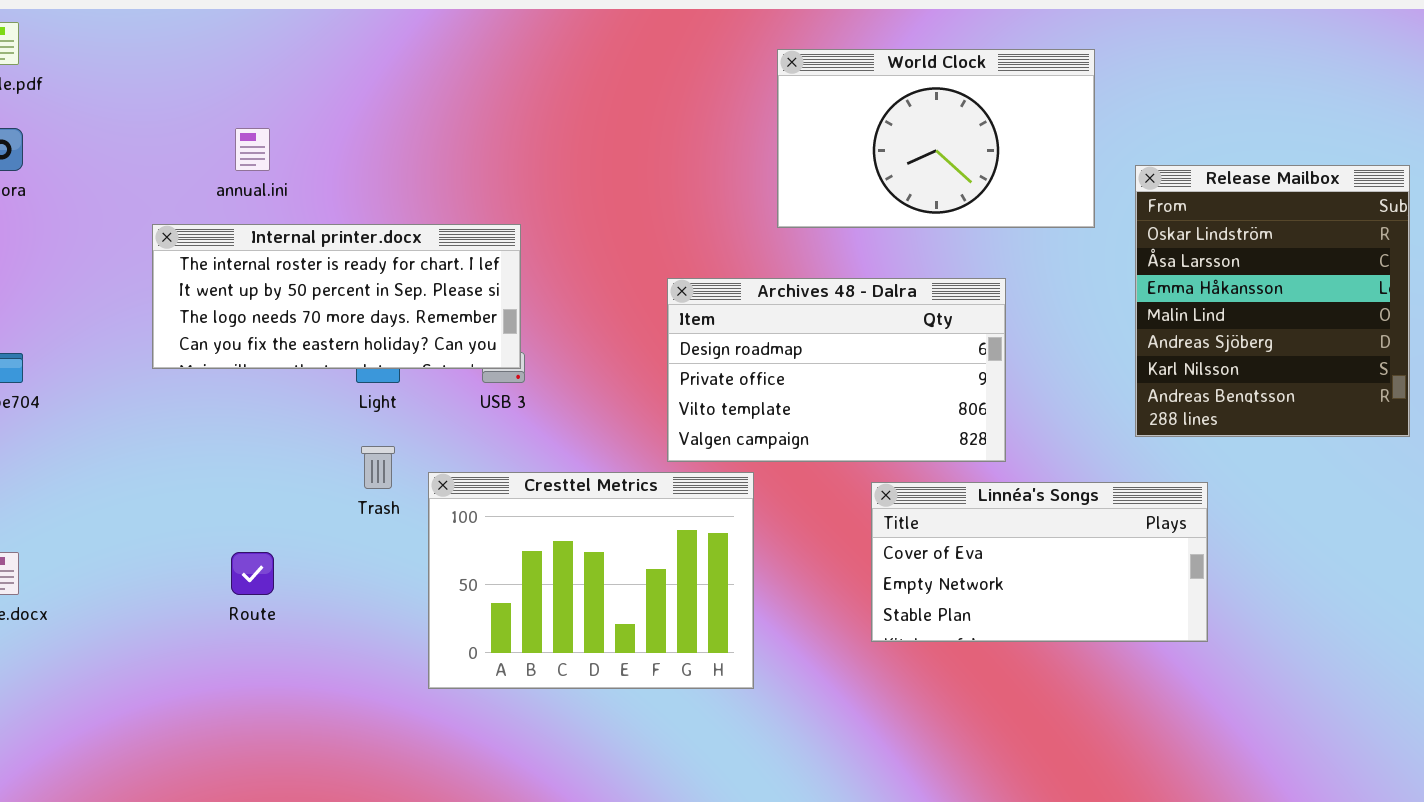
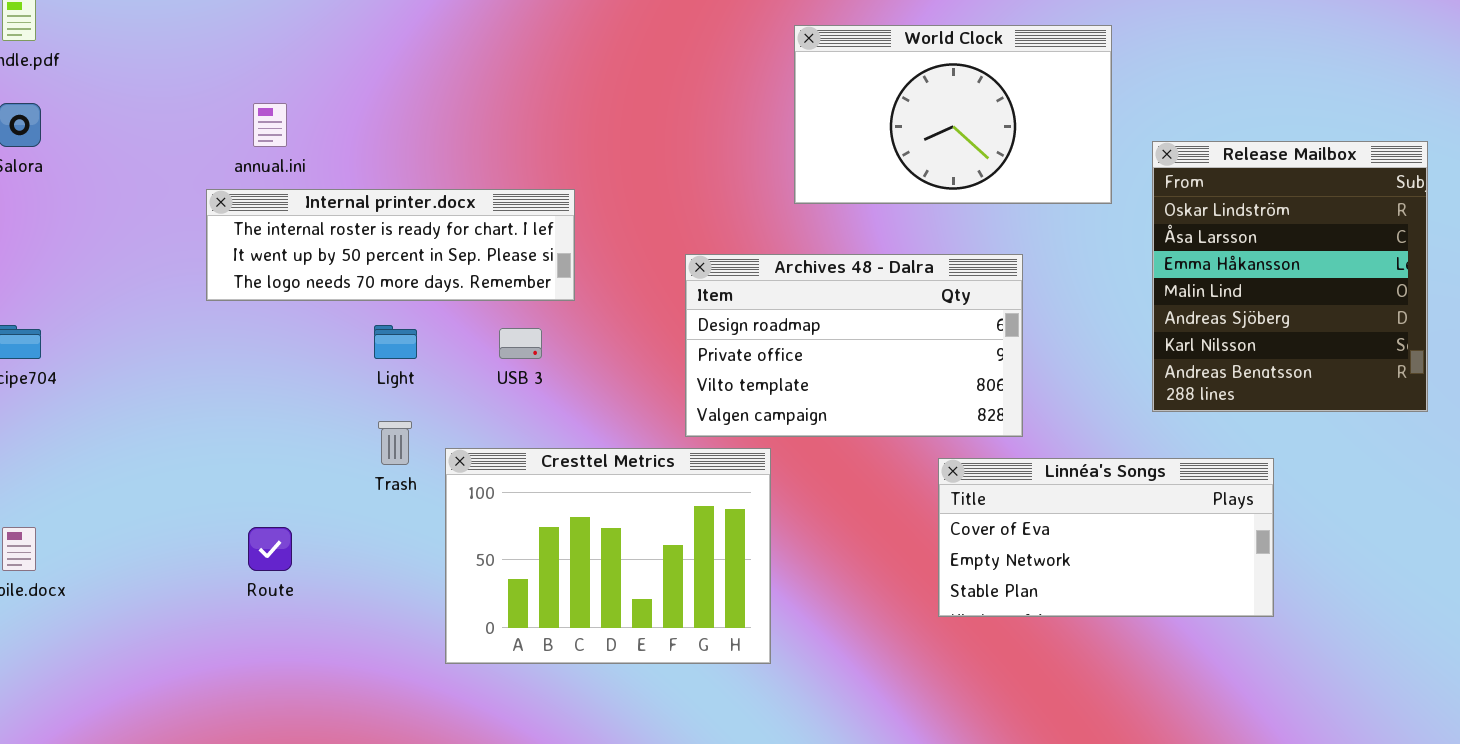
Internal printer.docx: [152,224,521,369] -> [206,189,575,301], moved, resized
Linnéa's Songs: [871,482,1208,642] -> [938,458,1274,617], moved

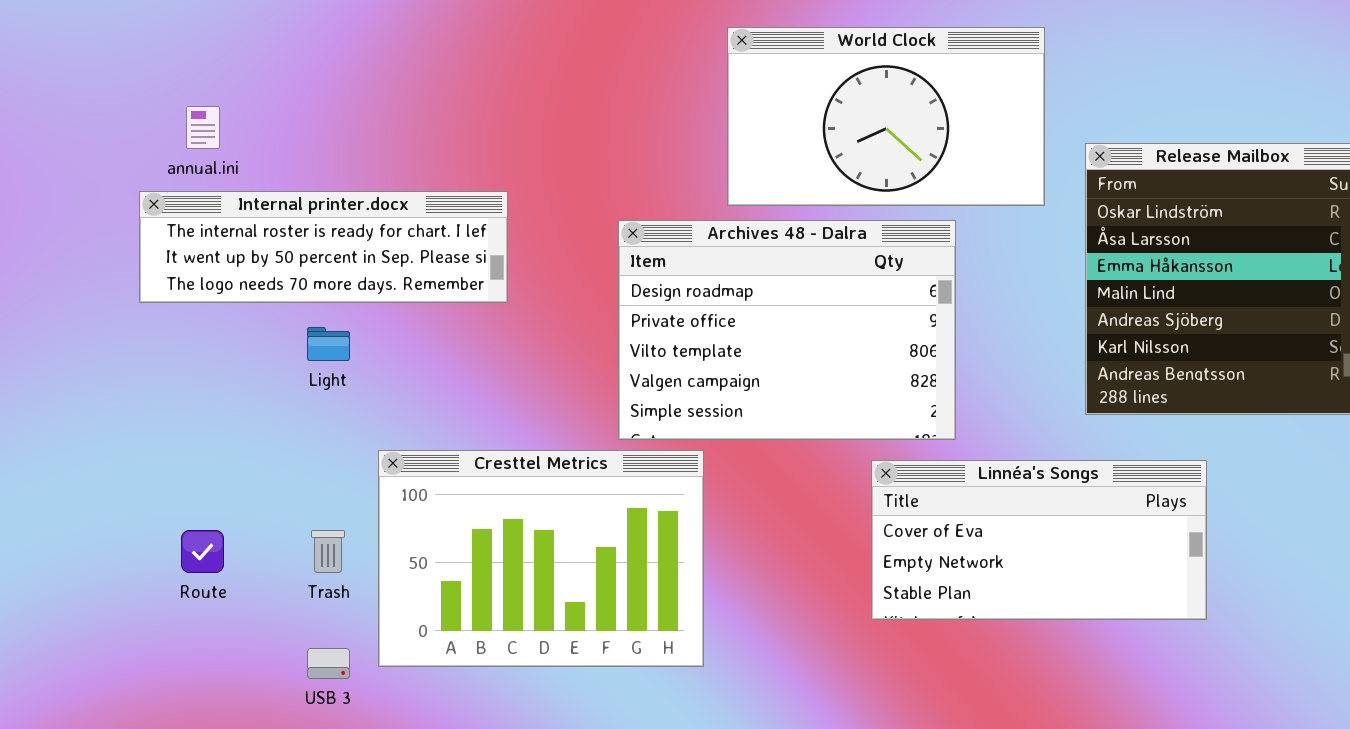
Archives 48 - Dalra: [685,254,1023,437] -> [618,220,956,440], resized
USB 3: [499,328,542,359] -> [307,648,350,679], moved
Trash: [378,421,412,465] -> [311,530,345,573], moved

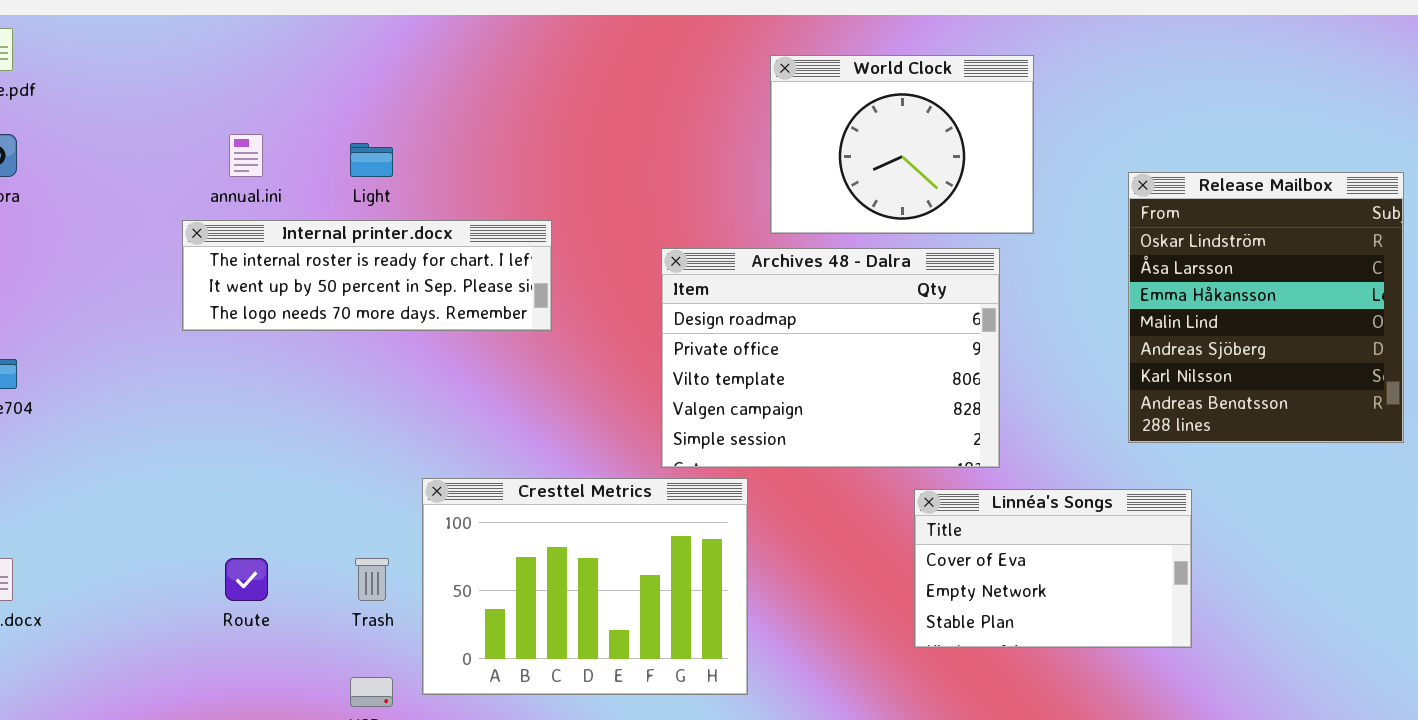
World Clock: [727,27,1045,206] -> [770,55,1034,234], resized
Light: [307,327,350,361] -> [350,143,393,177], moved
Linnéa's Songs: [871,460,1207,620] -> [914,489,1192,648], resized

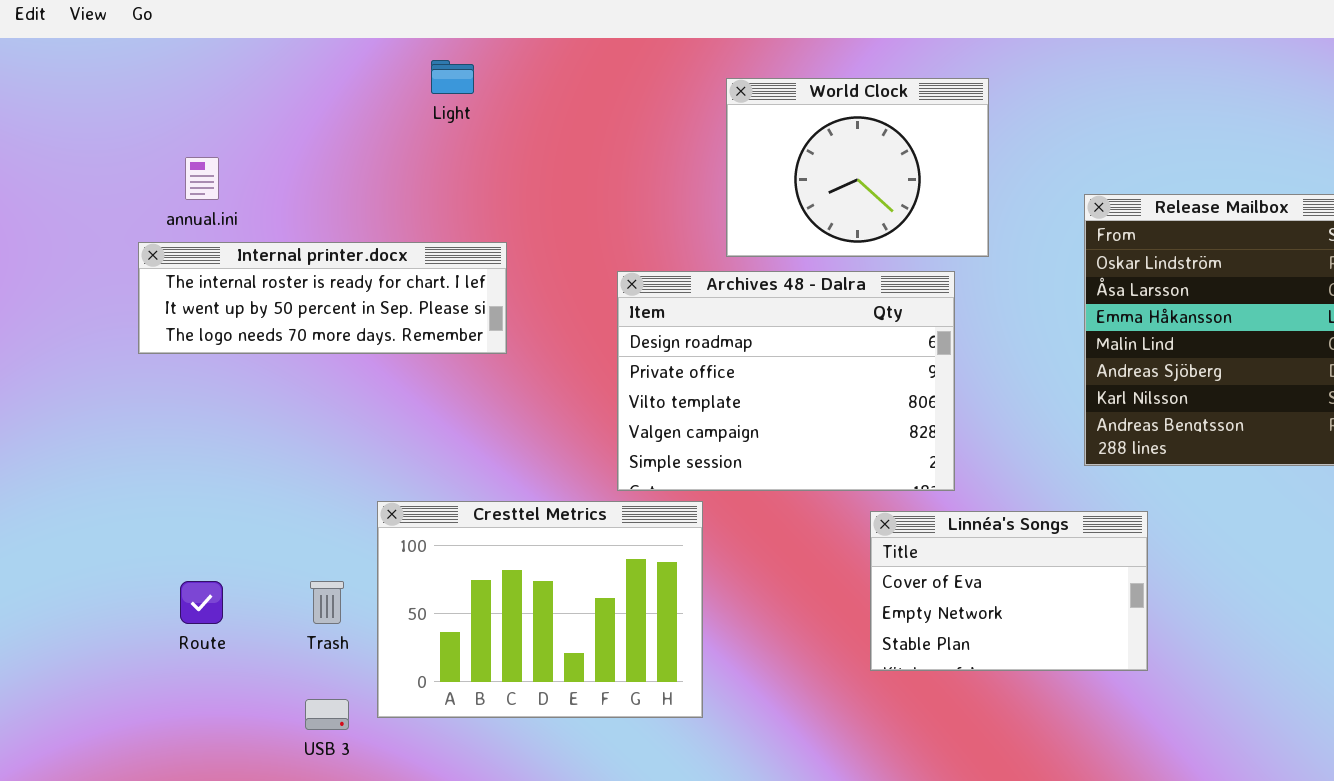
Light: [350,143,393,177] -> [431,60,474,94], moved

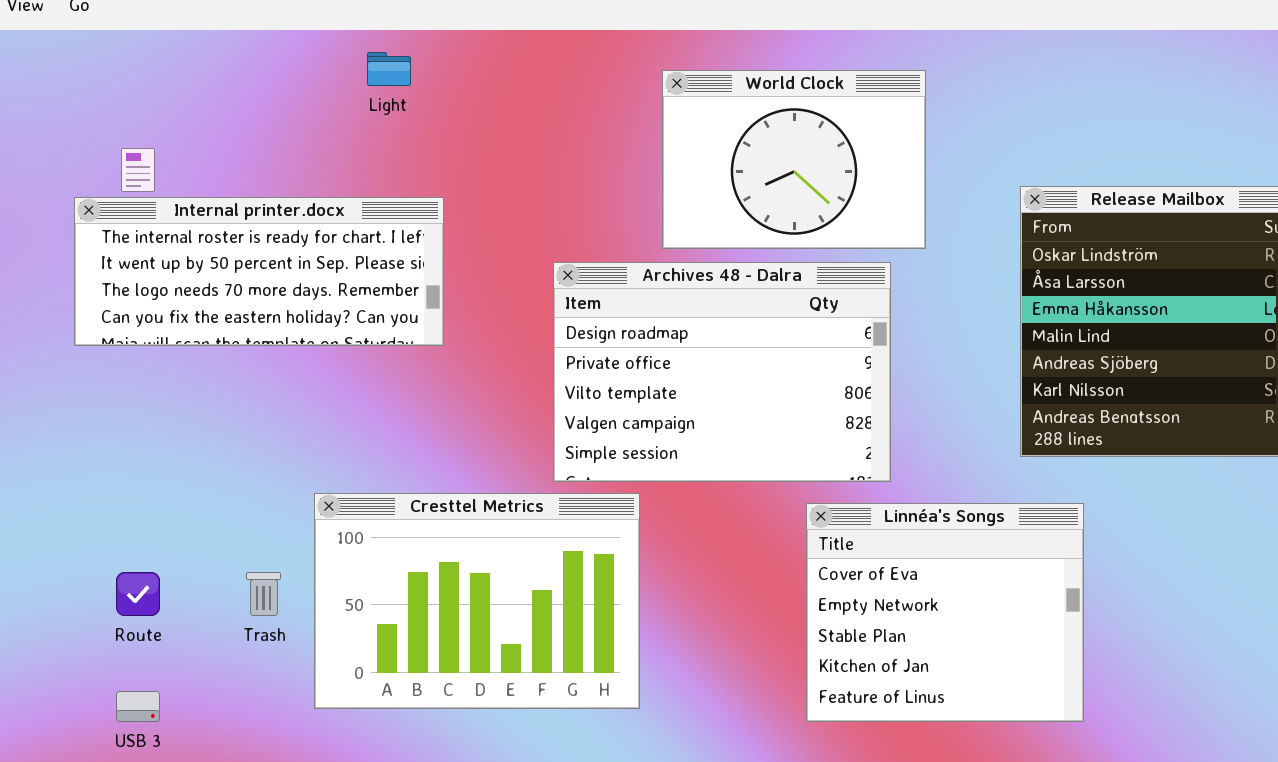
Internal printer.docx: [138,242,507,354] -> [74,197,444,346], resized
Linnéa's Songs: [870,511,1148,671] -> [806,503,1084,722], resized
USB 3: [305,699,349,730] -> [116,691,160,722], moved

